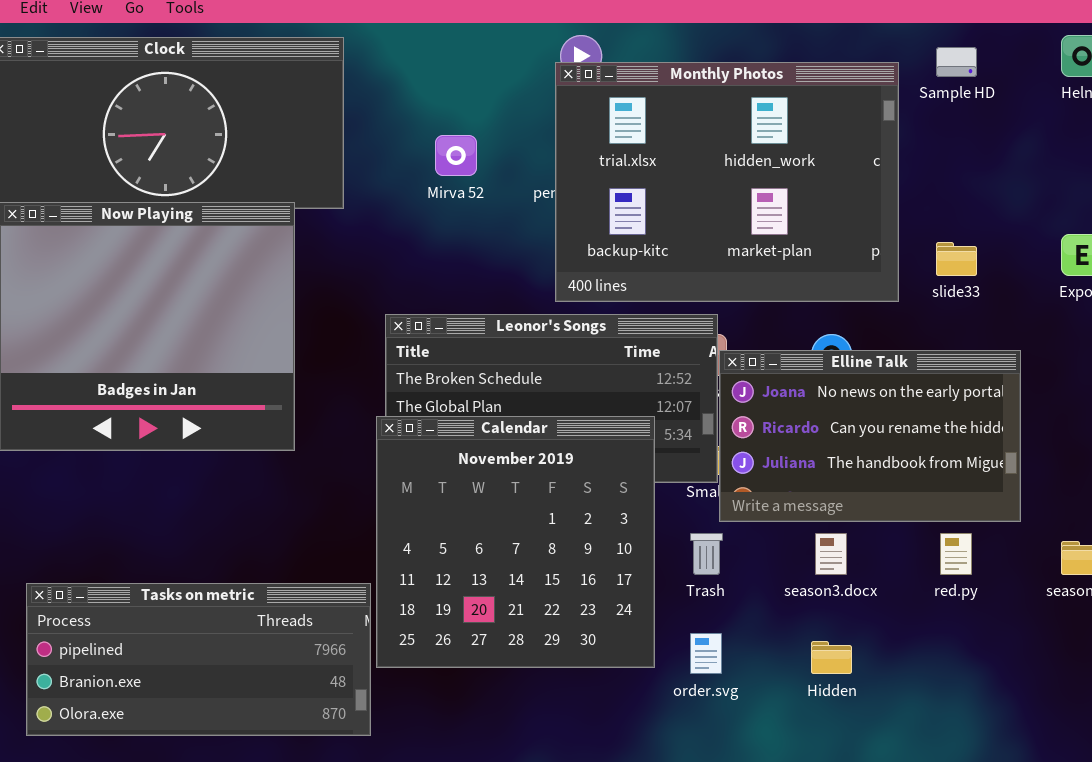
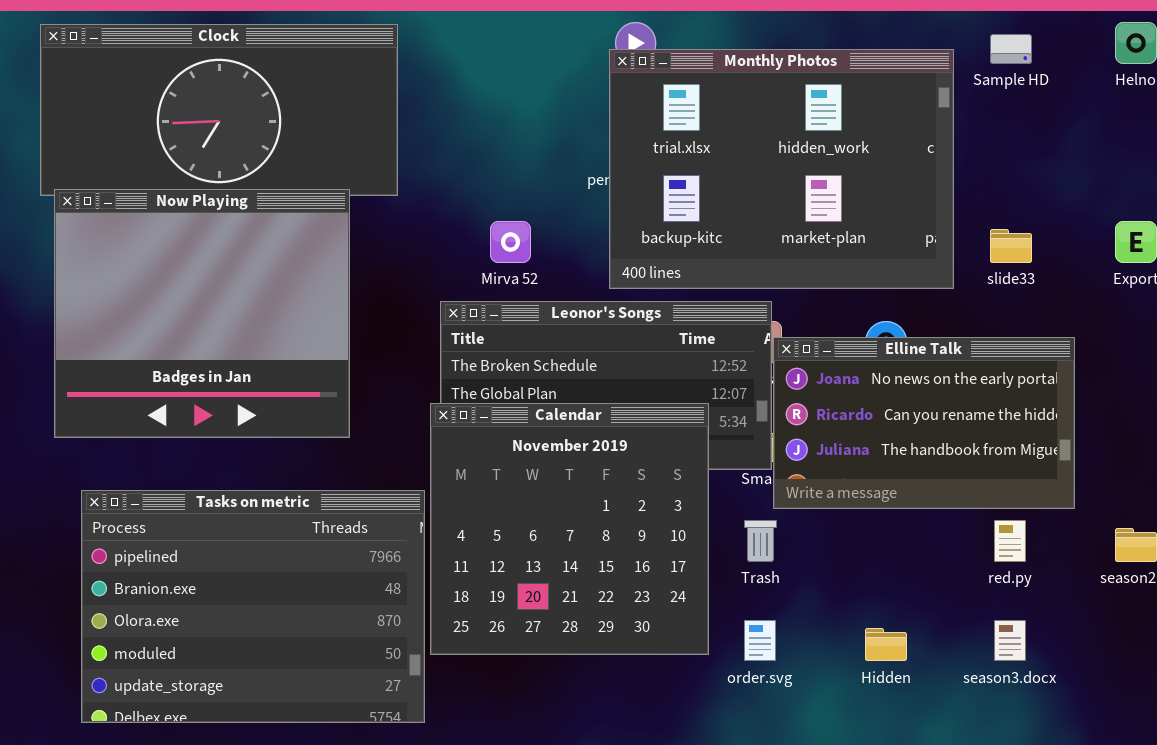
Mirva 52: [435,135,477,176] -> [490,221,531,263], moved
season3.docx: [815,533,847,575] -> [994,620,1026,661], moved
Tasks on metric: [26,583,371,736] -> [81,490,425,723], resized

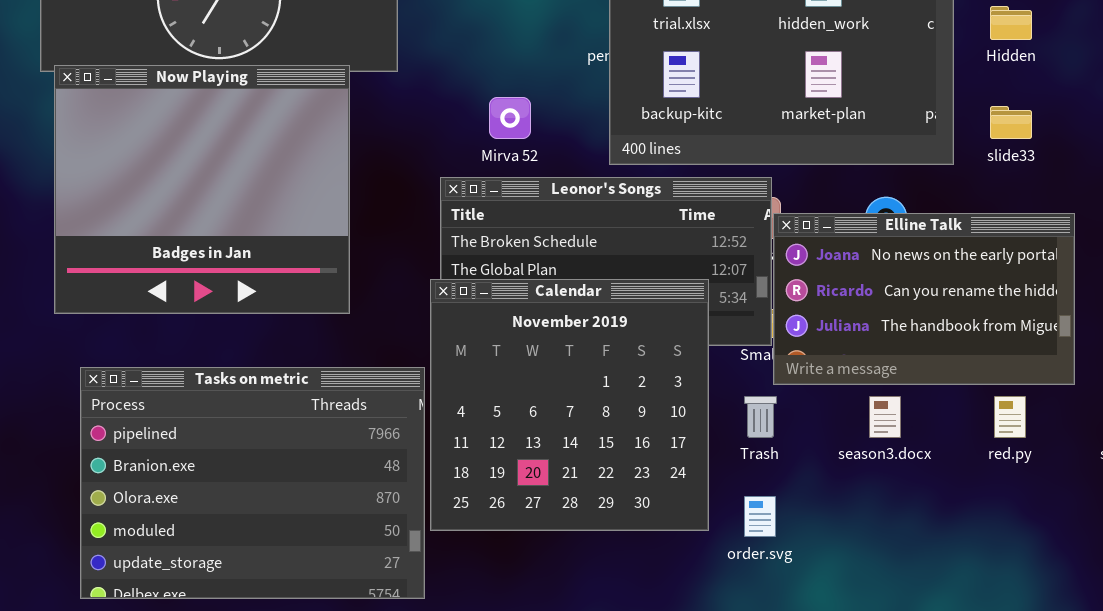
season3.docx: [994,620,1026,661] -> [869,396,901,438], moved
Hidden: [865,628,907,661] -> [990,6,1032,40], moved

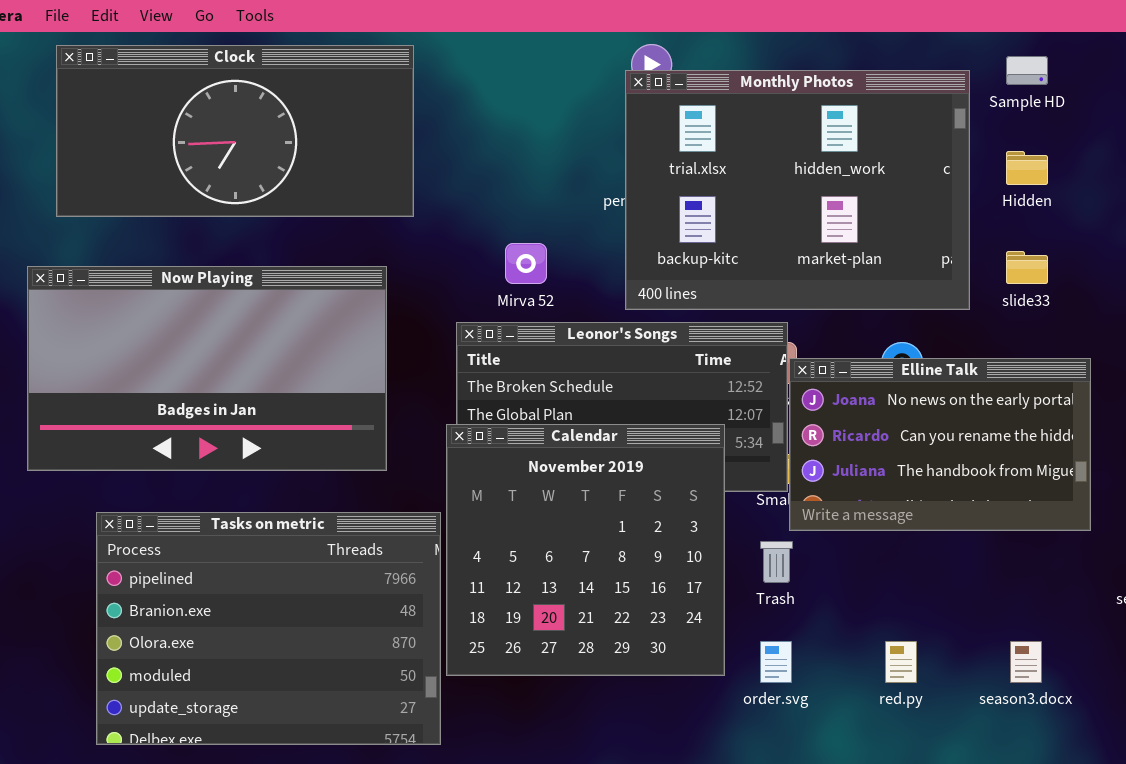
Now Playing: [54,65,350,314] -> [27,266,387,471], moved, resized
season3.docx: [869,396,901,438] -> [1010,641,1042,683], moved
red.py: [994,396,1026,438] -> [885,641,917,683], moved

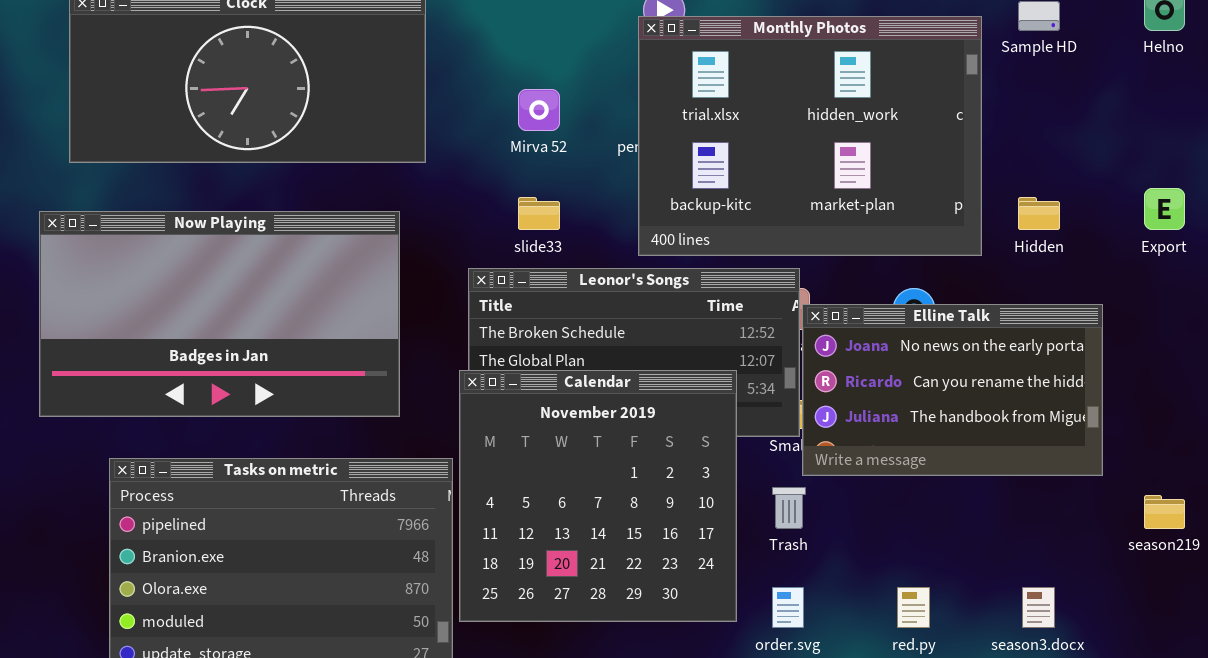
Hidden: [1006,151,1048,185] -> [1018,197,1060,230], moved
Mirva 52: [505,243,547,284] -> [518,89,560,131], moved
slide33: [1006,251,1048,284] -> [518,197,560,230], moved

